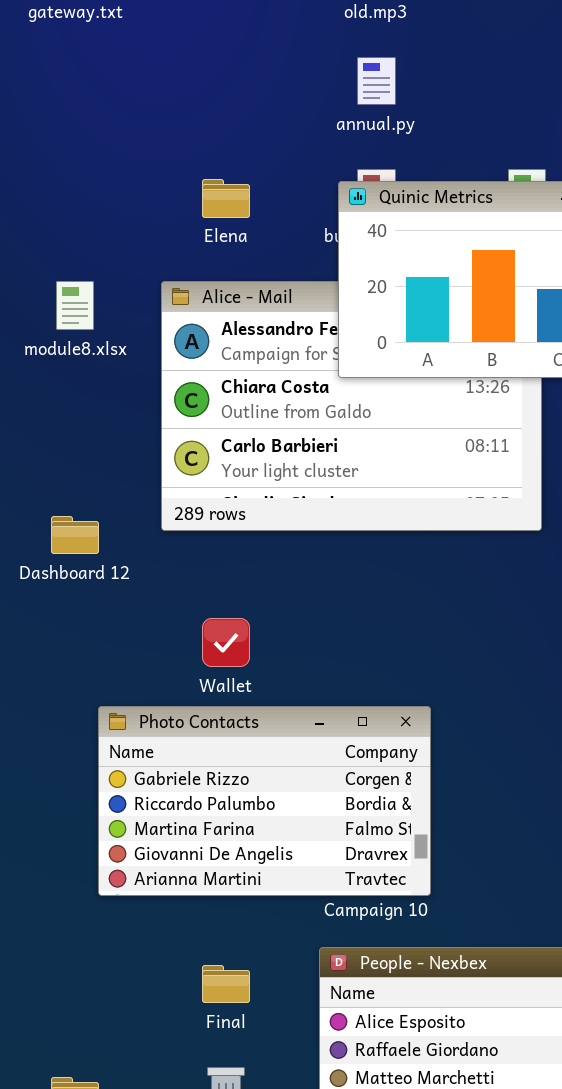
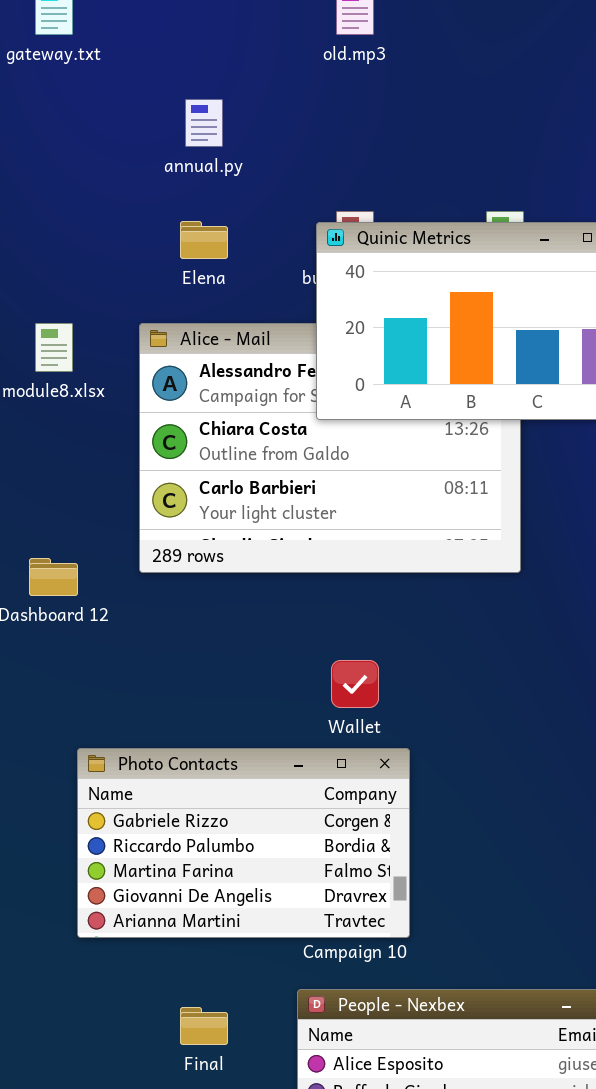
annual.py: [357,57,396,105] -> [185,99,223,147], moved
Wallet: [202,618,250,667] -> [331,660,379,708], moved

